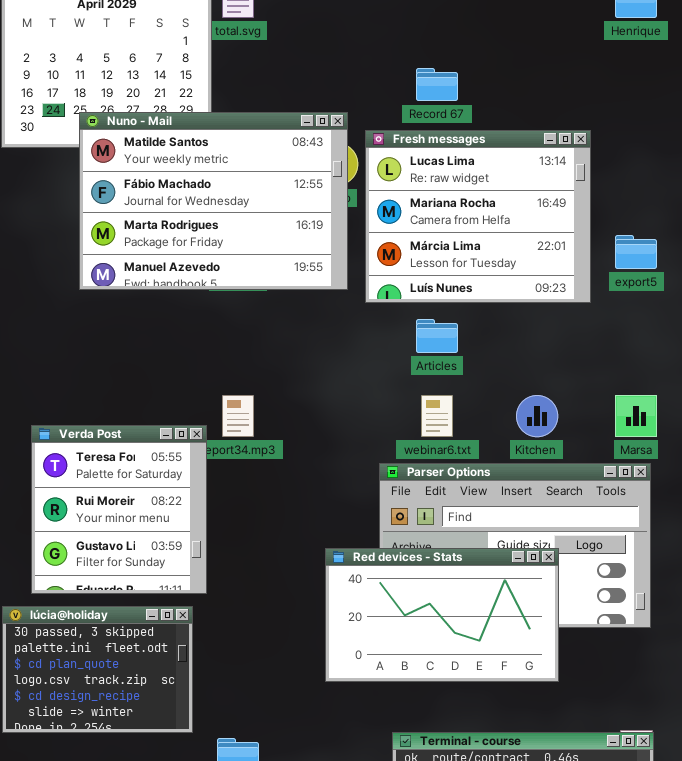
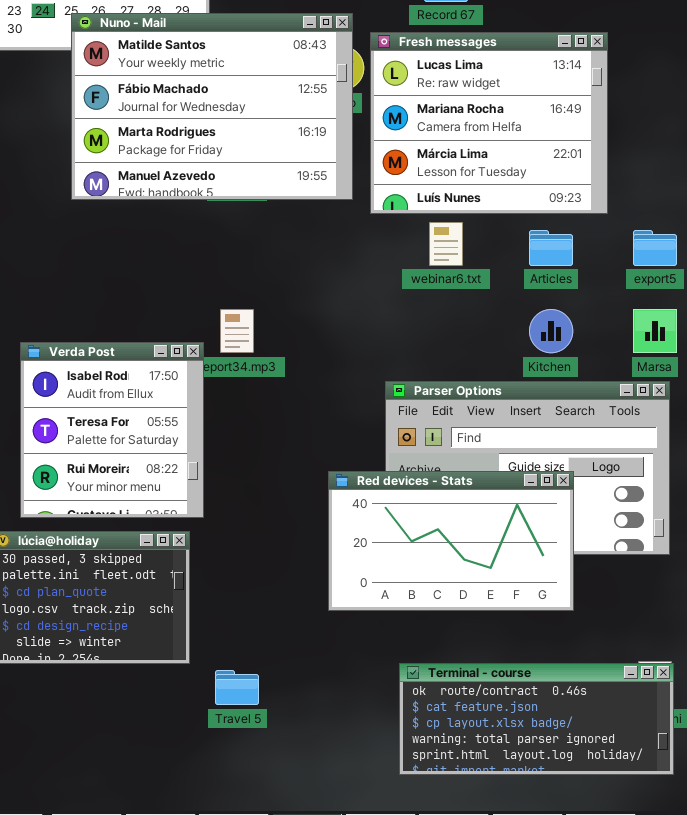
export5: [615,235,657,269] -> [633,230,677,266], moved
Articles: [416,319,458,353] -> [529,230,573,266], moved
webinar6.txt: [421,395,453,437] -> [429,222,463,266], moved
Verda Post: [31,425,207,594] -> [20,342,204,518], scrolled up 1 row

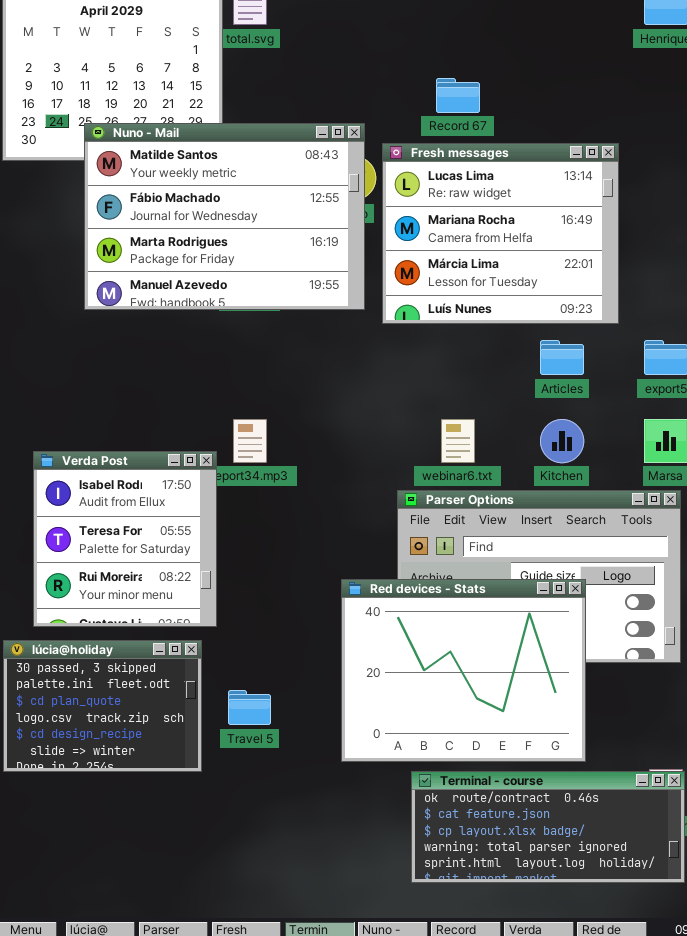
webinar6.txt: [429,222,463,266] -> [441,419,475,463], moved
Red devices - Stats: [328,471,574,611] -> [341,579,586,762], resized
Travel 5: [215,670,259,705] -> [228,690,271,725], moved

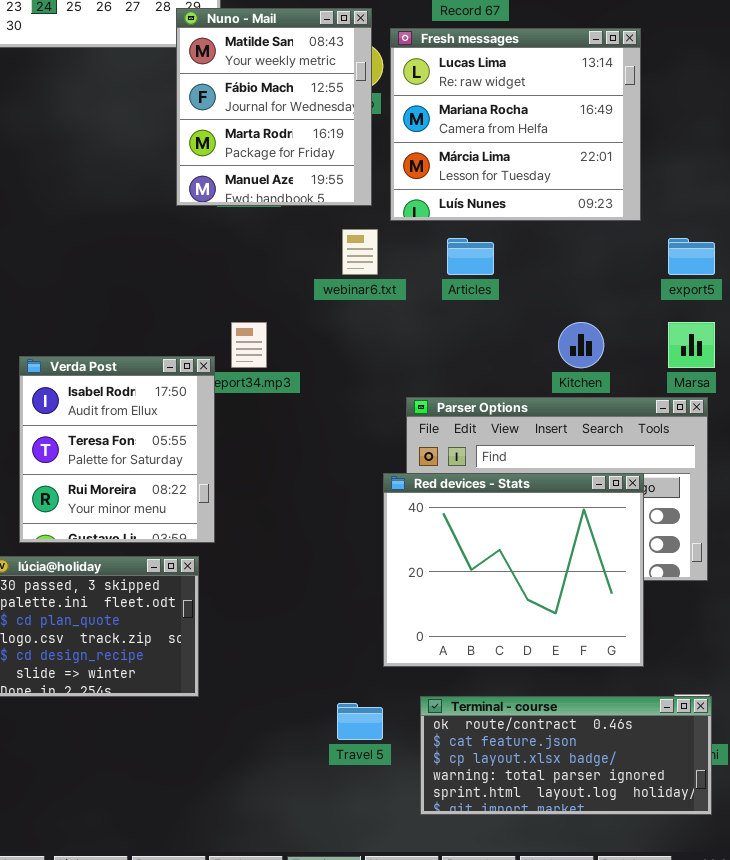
Nuno - Mail: [84,123,365,310] -> [176,8,372,206], resized
Articles: [540,340,584,375] -> [447,238,494,275], moved
webinar6.txt: [441,419,475,463] -> [342,229,378,275], moved
Red devices - Stats: [341,579,586,762] -> [383,473,644,667], moved
Travel 5: [228,690,271,725] -> [337,703,383,740], moved

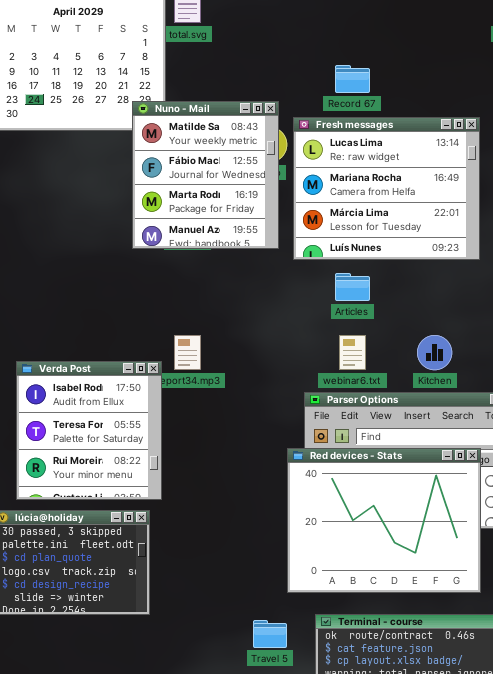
webinar6.txt: [342,229,378,275] -> [339,335,366,370], moved

